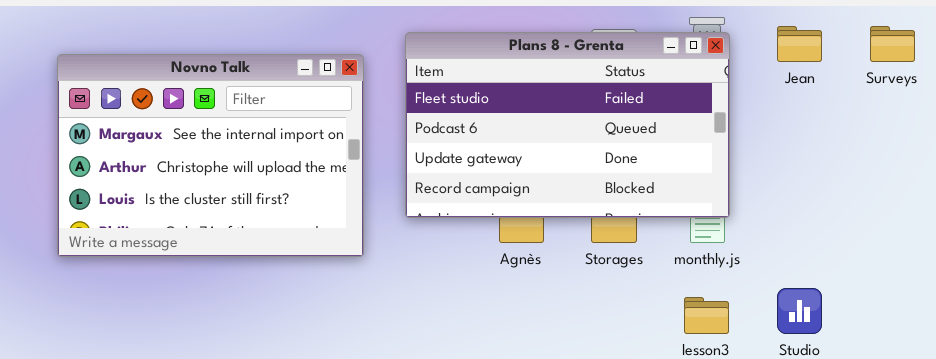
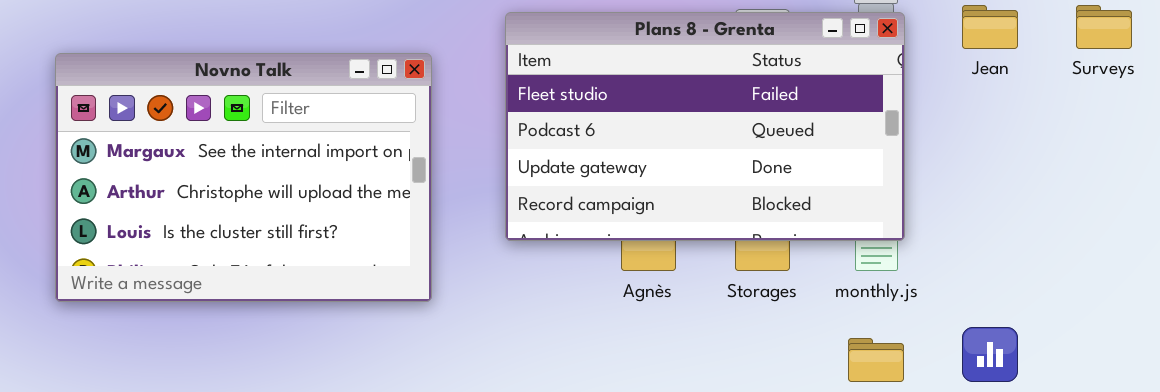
Novno Talk: [57,54,364,257] -> [55,53,432,302], moved

